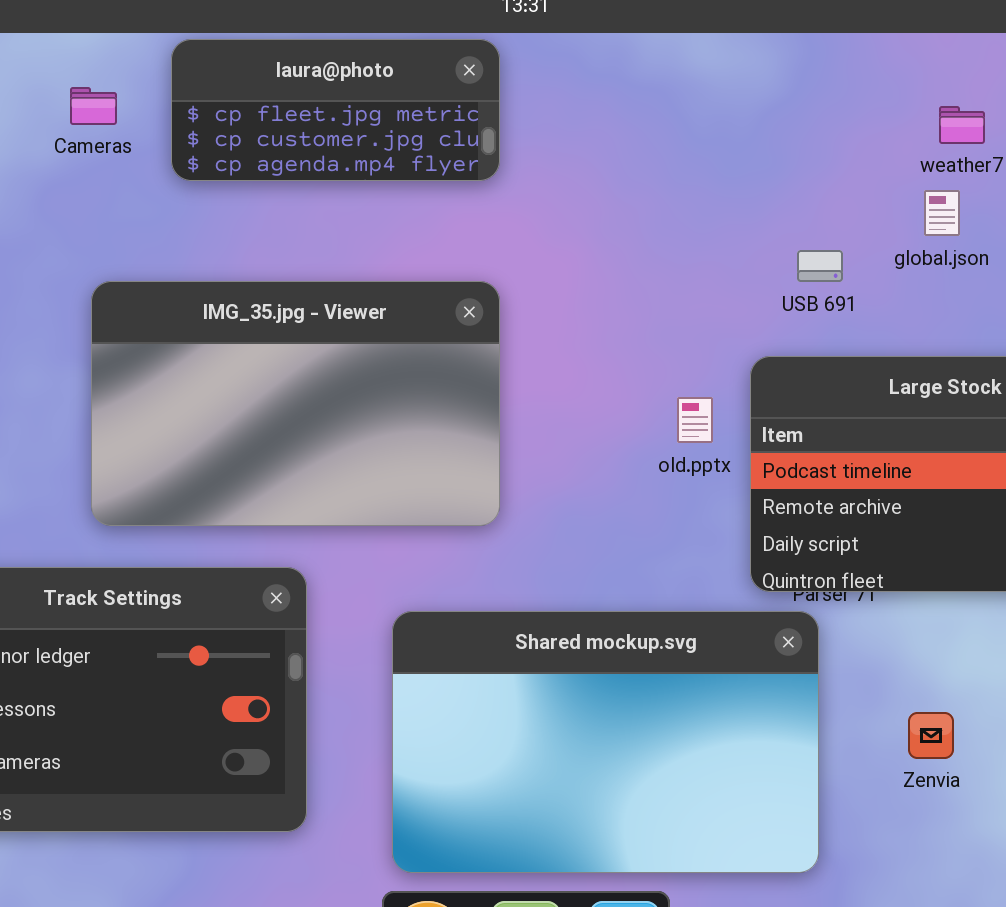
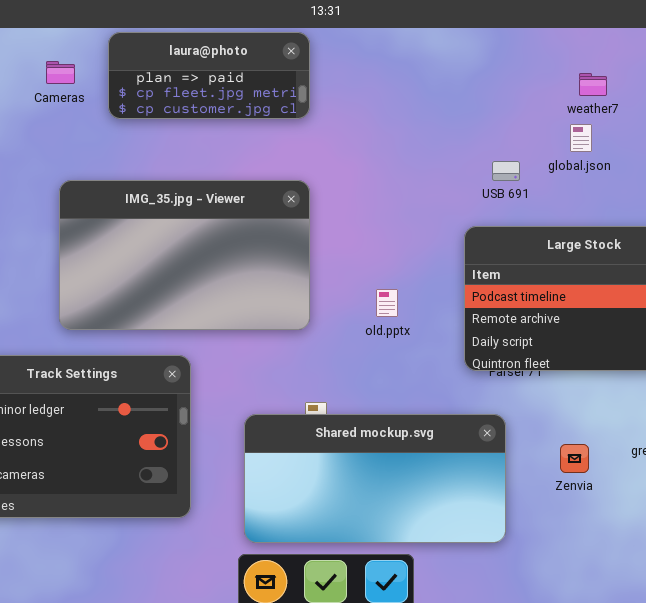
laura@photo: [171,39,500,181] -> [108,32,310,119], scrolled up 1 row
old.pptx: [677,397,713,443] -> [376,289,398,317], moved
Shared mockup.svg: [392,611,819,873] -> [244,414,506,543], resized

